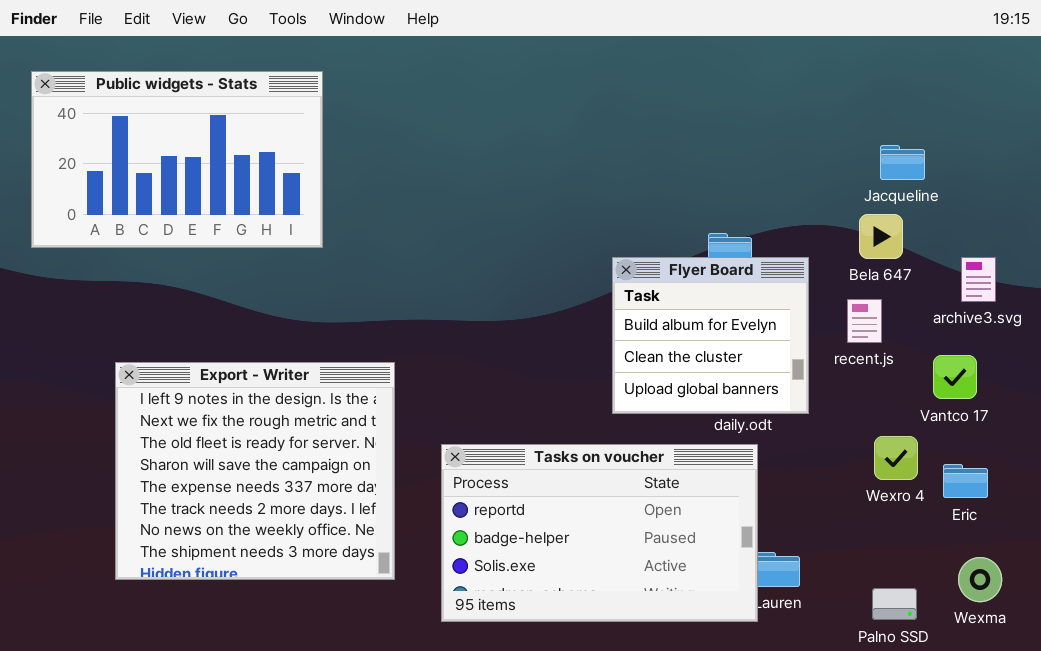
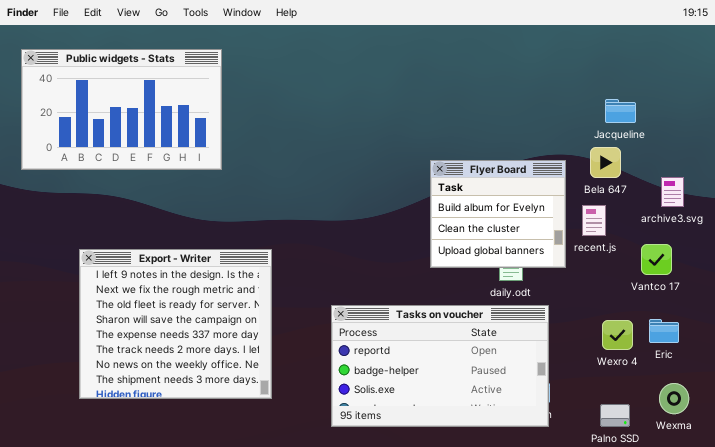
Flyer Board: [612,257,809,414] -> [430,160,566,268], moved
Wexro 4: [874,436,918,480] -> [602,320,633,350], moved
Tasks on voucher: [441,444,758,622] -> [331,305,549,427], moved

